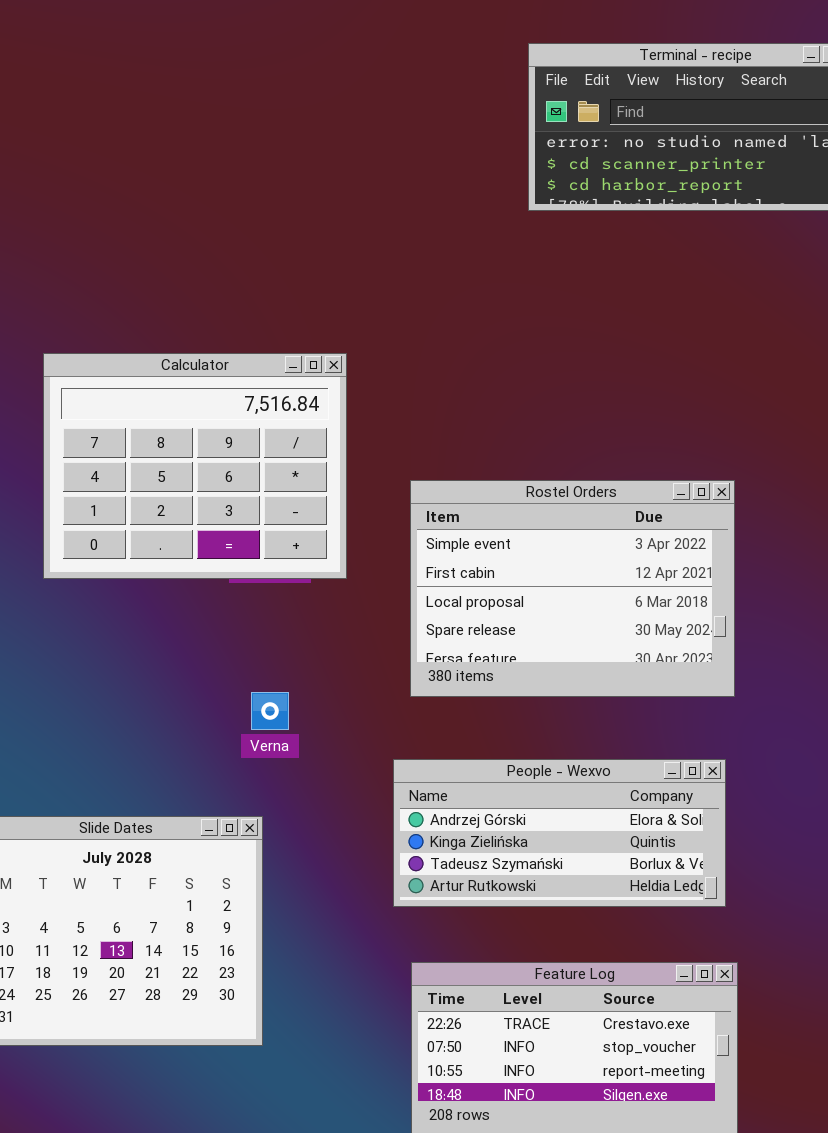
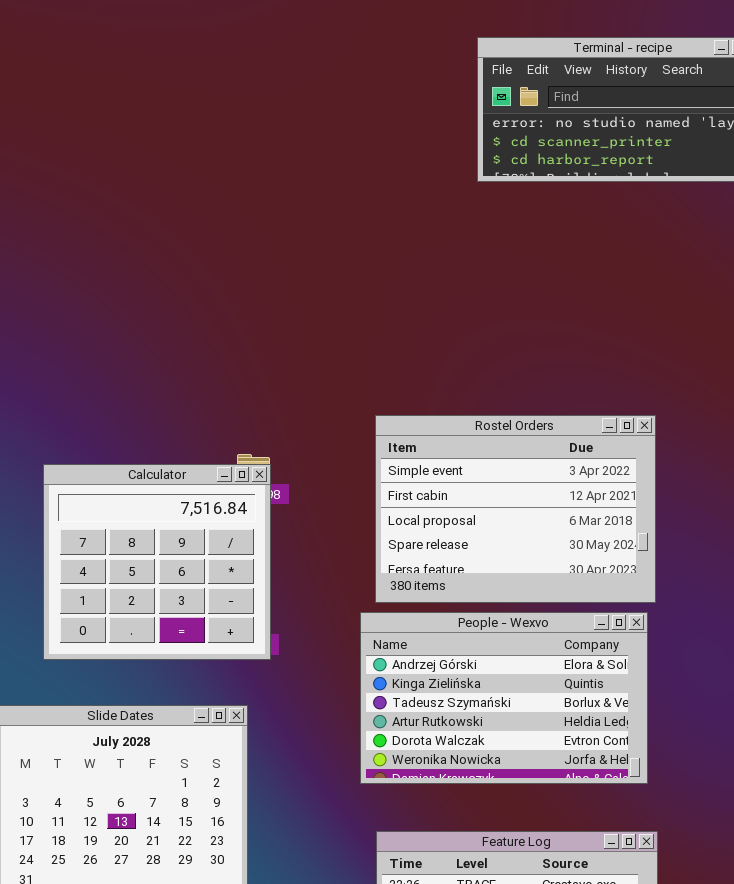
Calculator: [43,353,347,579] -> [43,464,271,660], moved, resized
People - Wexvo: [393,759,726,907] -> [360,612,648,784], resized

